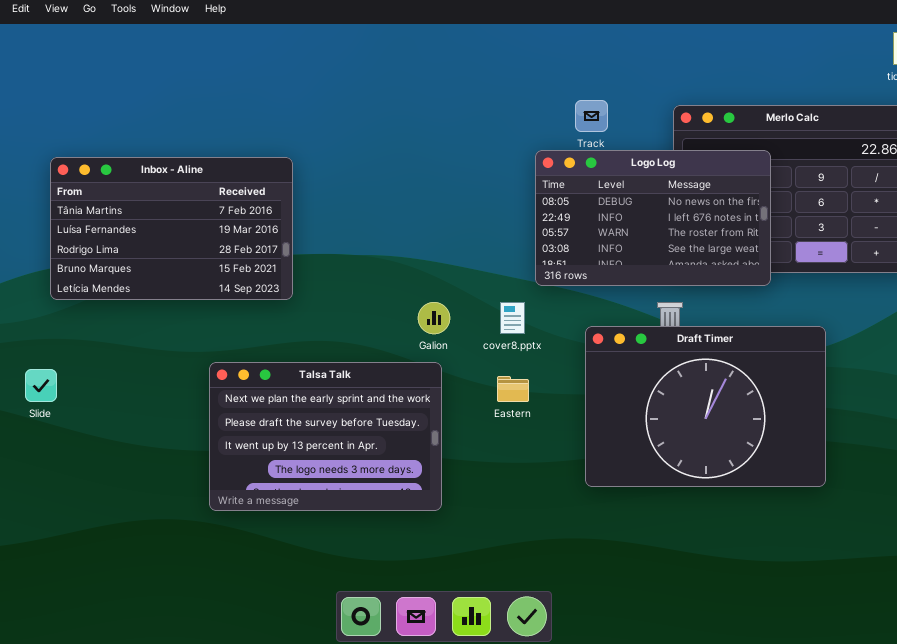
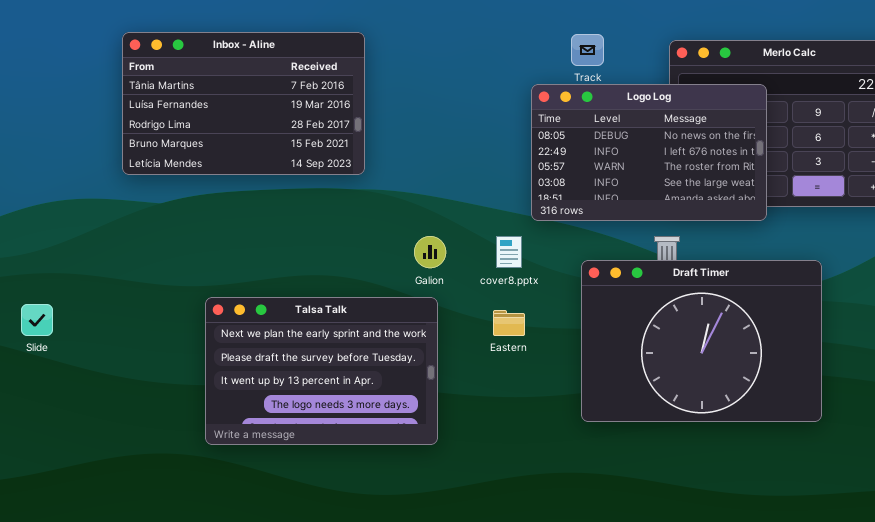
Inbox - Aline: [50,157,293,300] -> [122,32,365,175], moved

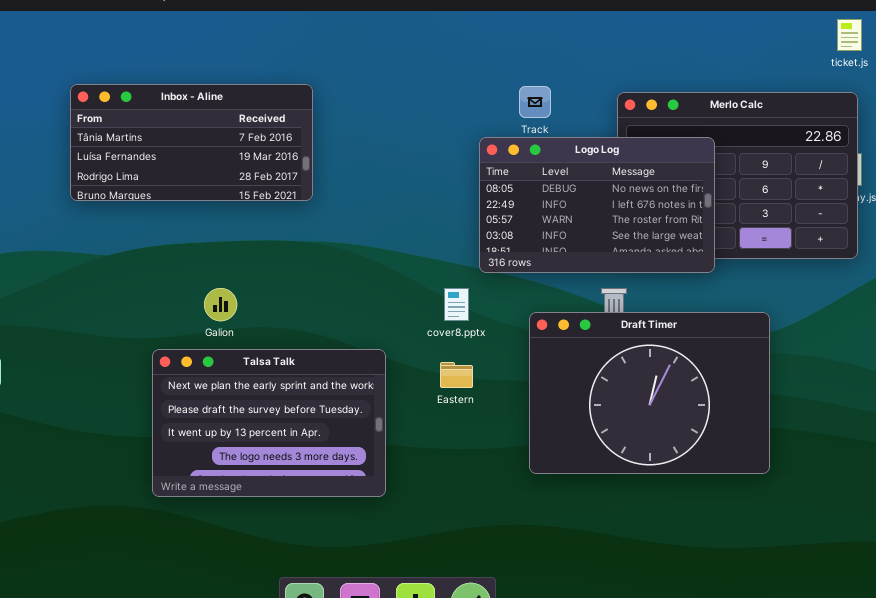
Inbox - Aline: [122,32,365,175] -> [70,84,313,201], resized
Galion: [414,236,446,268] -> [204,288,237,321], moved

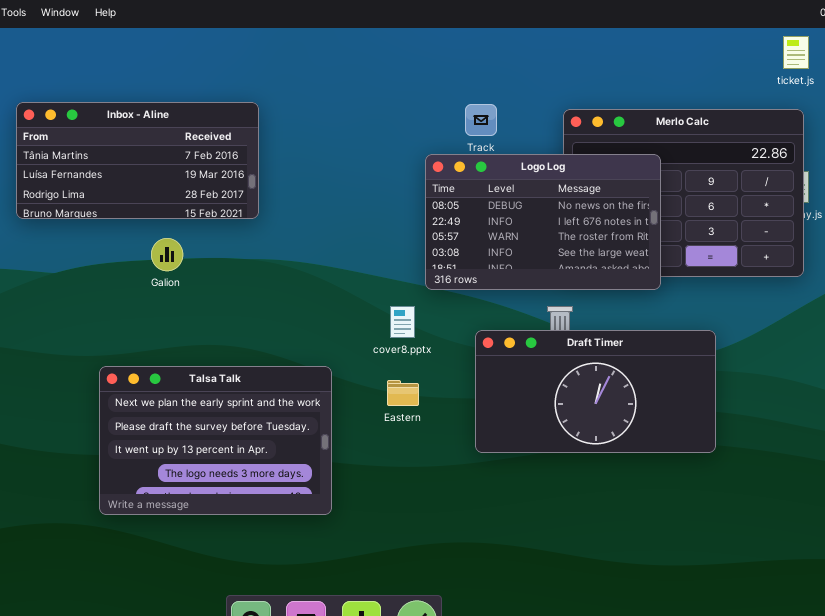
Galion: [204,288,237,321] -> [151,238,183,271], moved
Draft Timer: [529,312,770,474] -> [475,330,716,453], resized

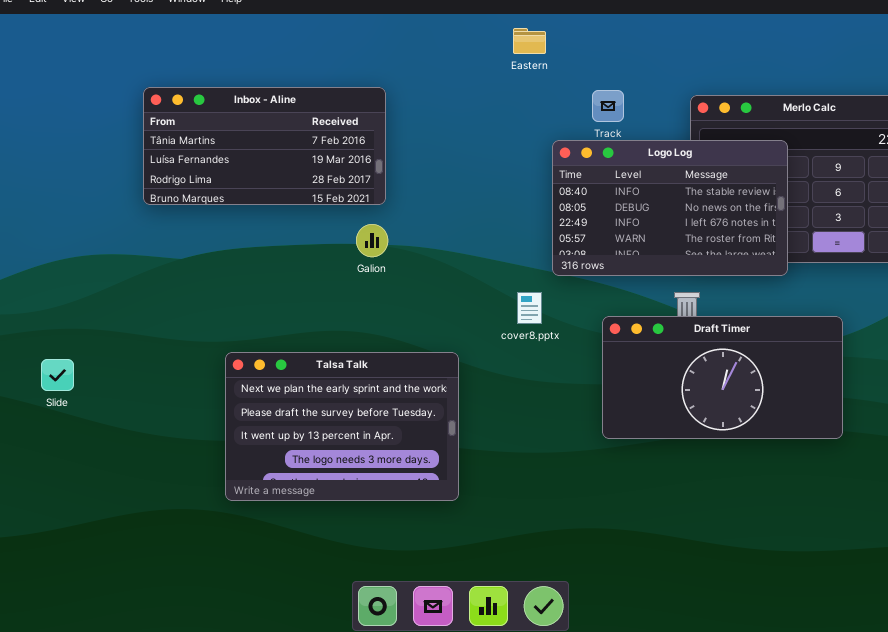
Logo Log: [425,154,661,290] -> [552,140,788,276], scrolled up 1 row
Galion: [151,238,183,271] -> [356,224,388,257], moved
Eastern: [387,380,419,406] -> [513,28,546,54], moved

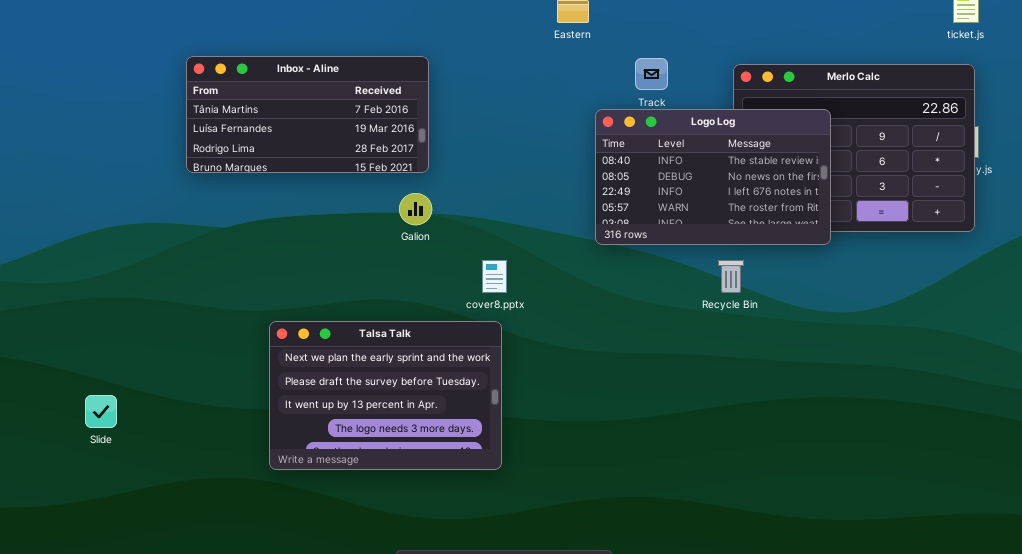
cover8.pptx: [517,292,542,324] -> [482,260,507,293], moved
Draft Timer: [602,316,843,439] -> none, closed
Slide: [41,359,74,391] -> [85,395,117,428], moved

